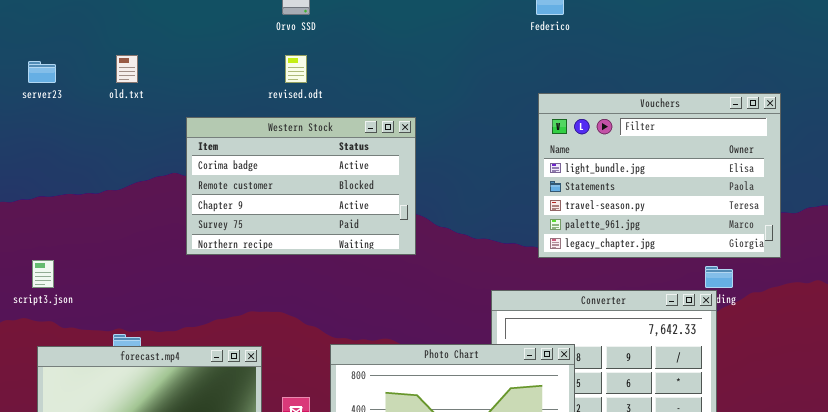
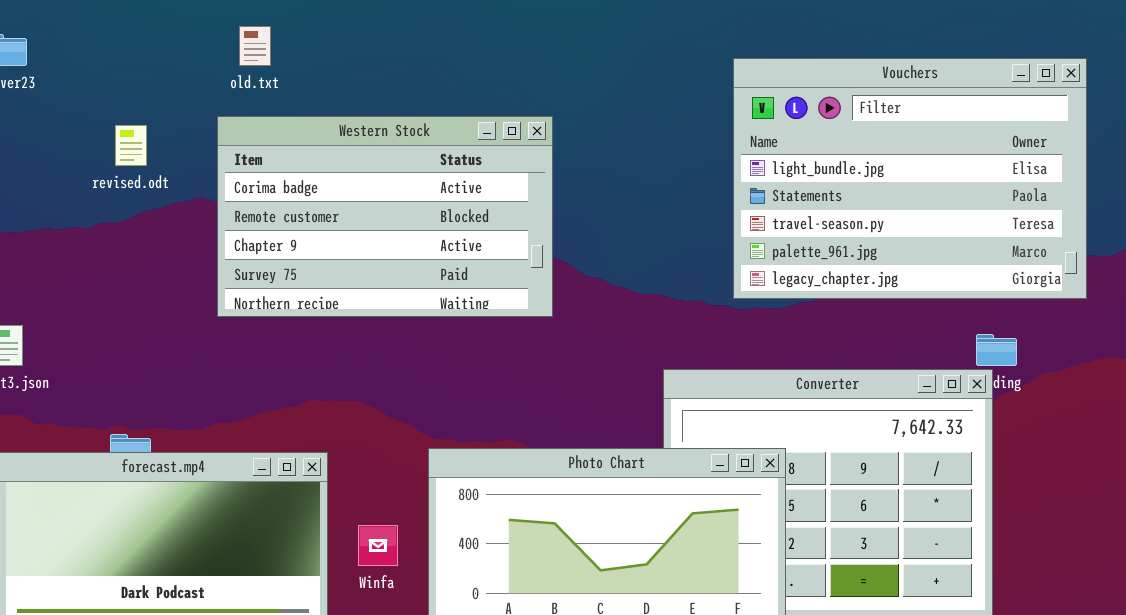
old.txt: [116,55,138,83] -> [239,26,271,66], moved
revised.odt: [285,55,307,83] -> [115,125,147,166], moved
Vouchers: [538,93,781,258] -> [733,58,1087,299], moved

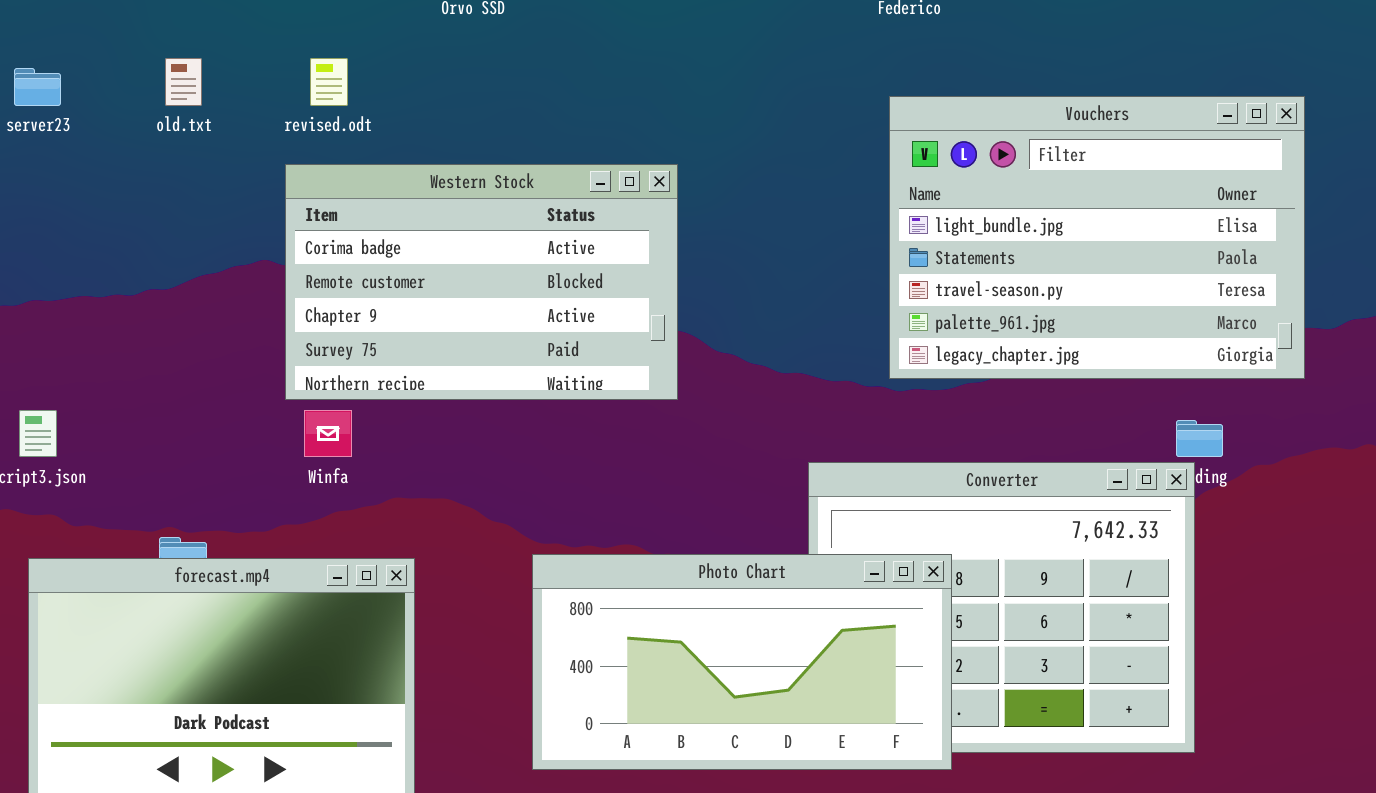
old.txt: [239,26,271,66] -> [165,58,202,106], moved
revised.odt: [115,125,147,166] -> [310,58,348,106], moved
Winfa: [358,525,398,566] -> [304,410,352,457], moved

